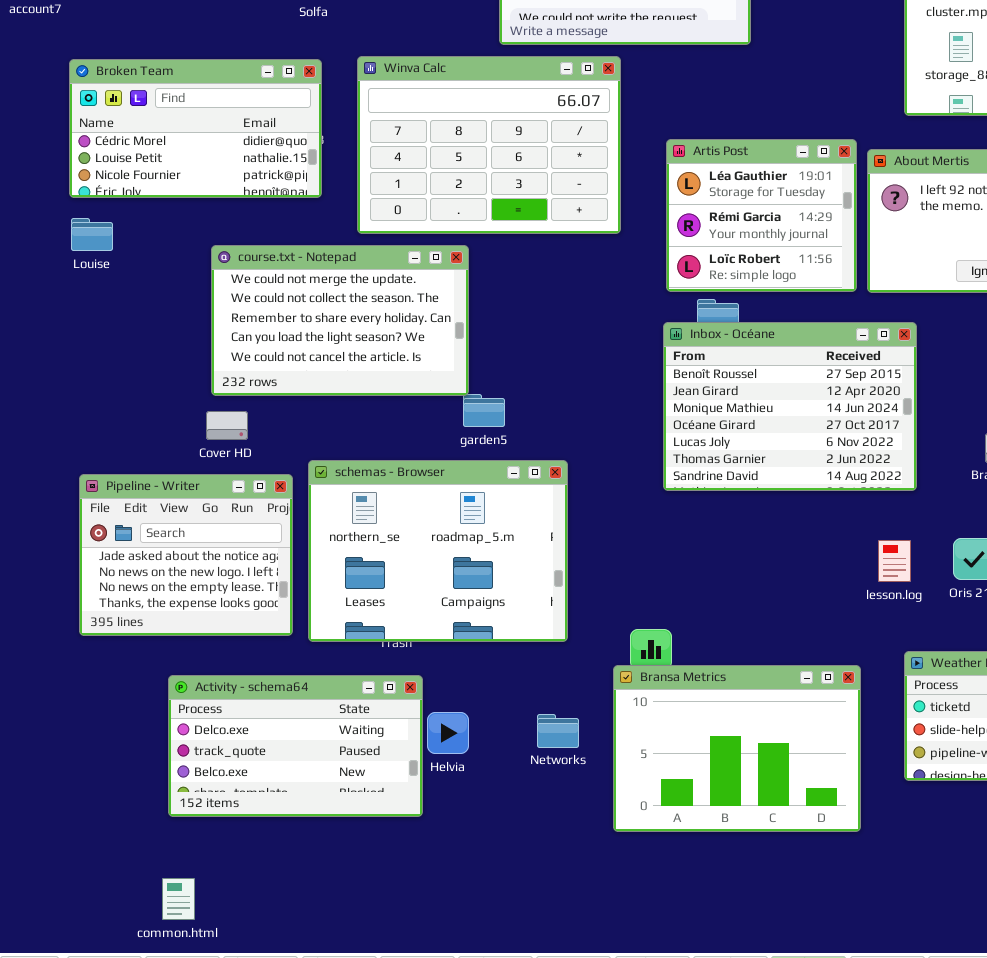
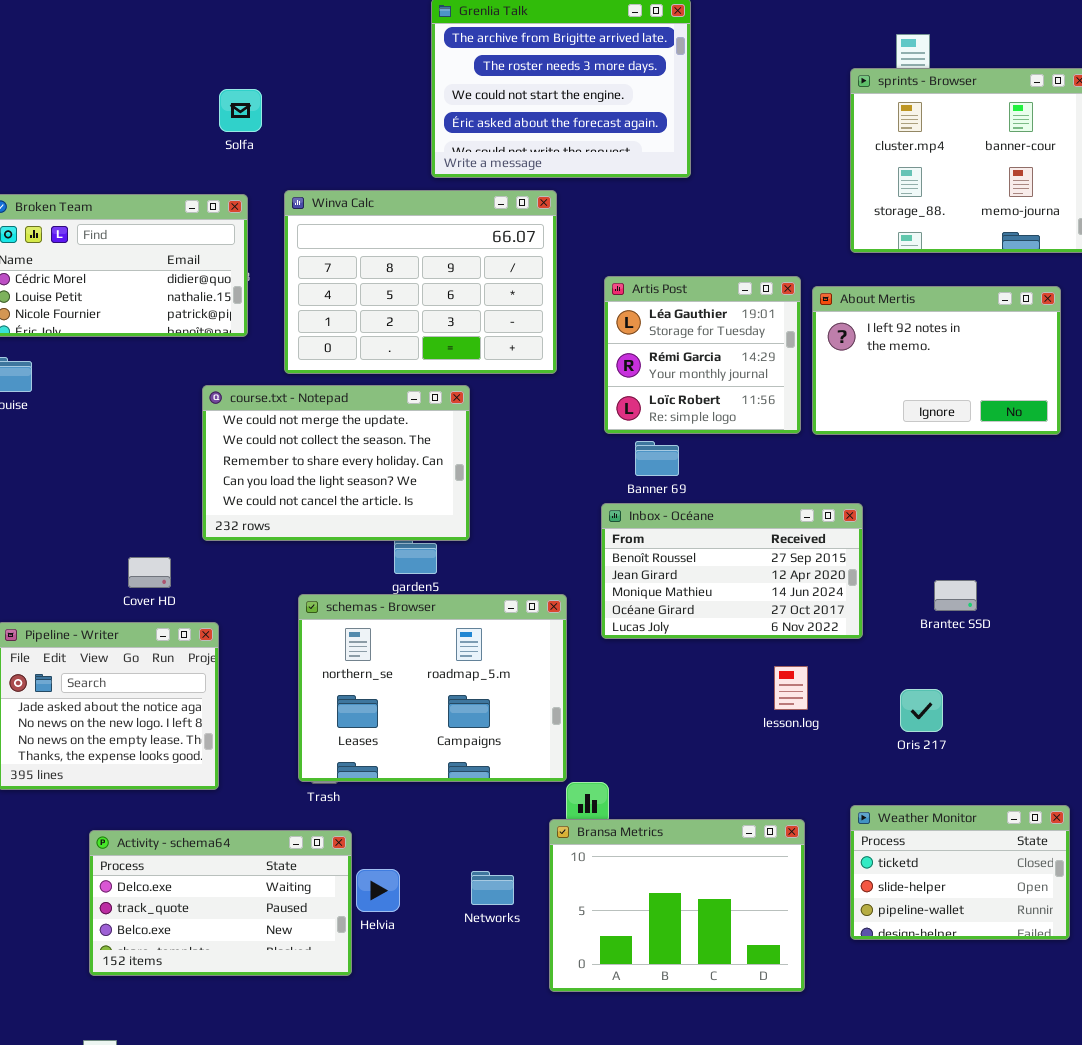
course.txt - Notepad: [211,245,469,396] -> [202,385,470,541], moved
Inbox - Océane: [663,322,917,491] -> [601,503,863,639], resized
schemas - Browser: [308,460,568,642] -> [298,594,567,782], moved
lesson.log: [878,540,911,582] -> [774,666,808,710], moved

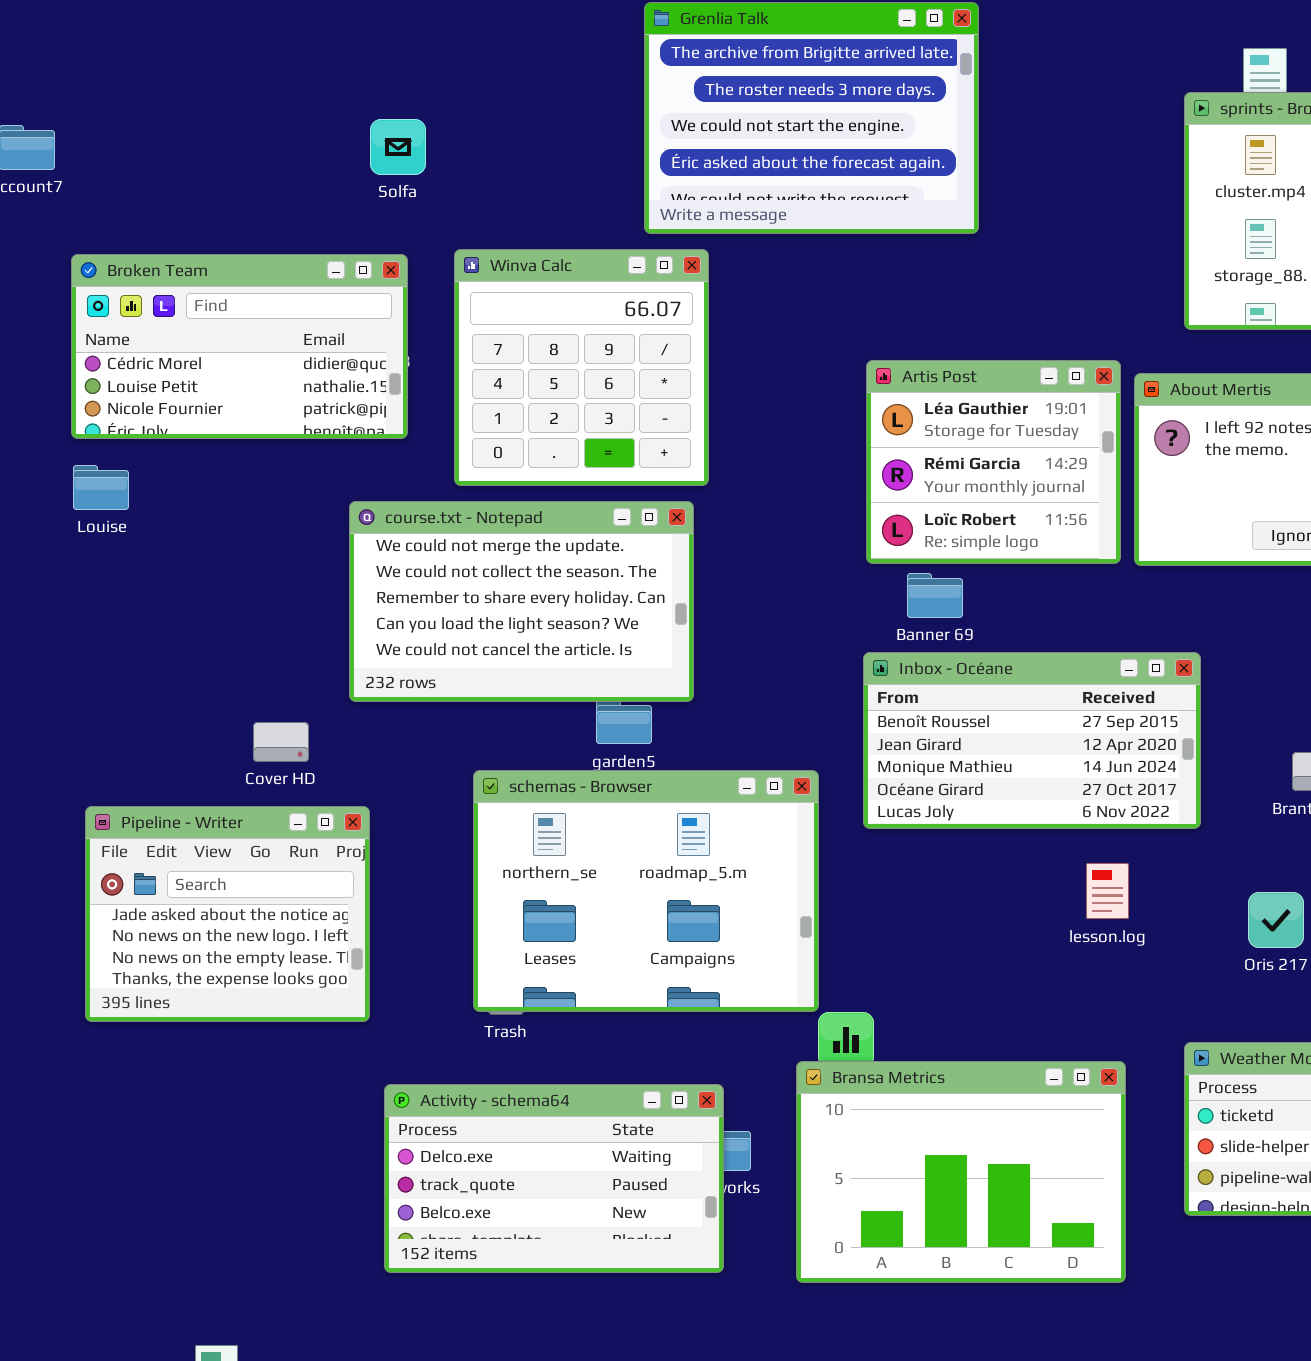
Winva Calc: [284,190,557,374] -> [454,249,709,486], resized
Activity - schema64: [89,830,352,976] -> [384,1084,724,1273], moved

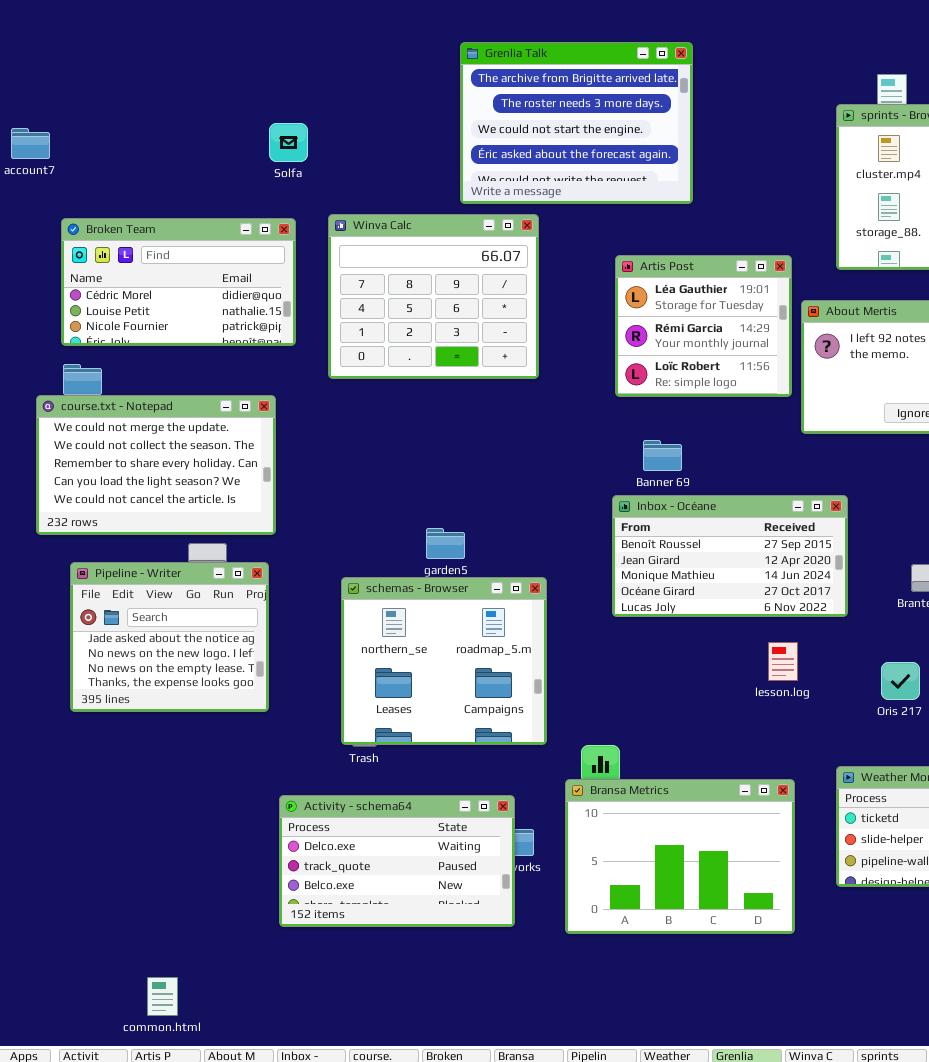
Winva Calc: [454,249,709,486] -> [328,214,539,379], resized
Artis Post: [866,360,1121,564] -> [615,255,792,397], moved
course.txt - Notepad: [349,501,694,702] -> [36,395,276,535], moved
schemas - Browser: [473,770,819,1012] -> [341,577,547,745], resized
Pipeline - Writer: [85,806,370,1022] -> [70,562,269,712], moved

